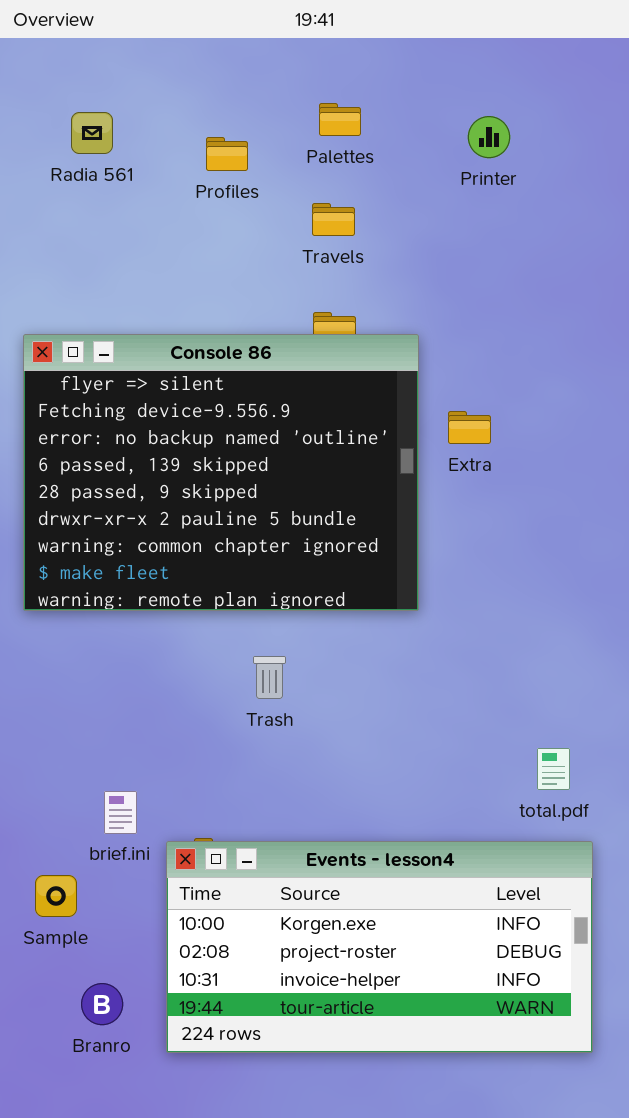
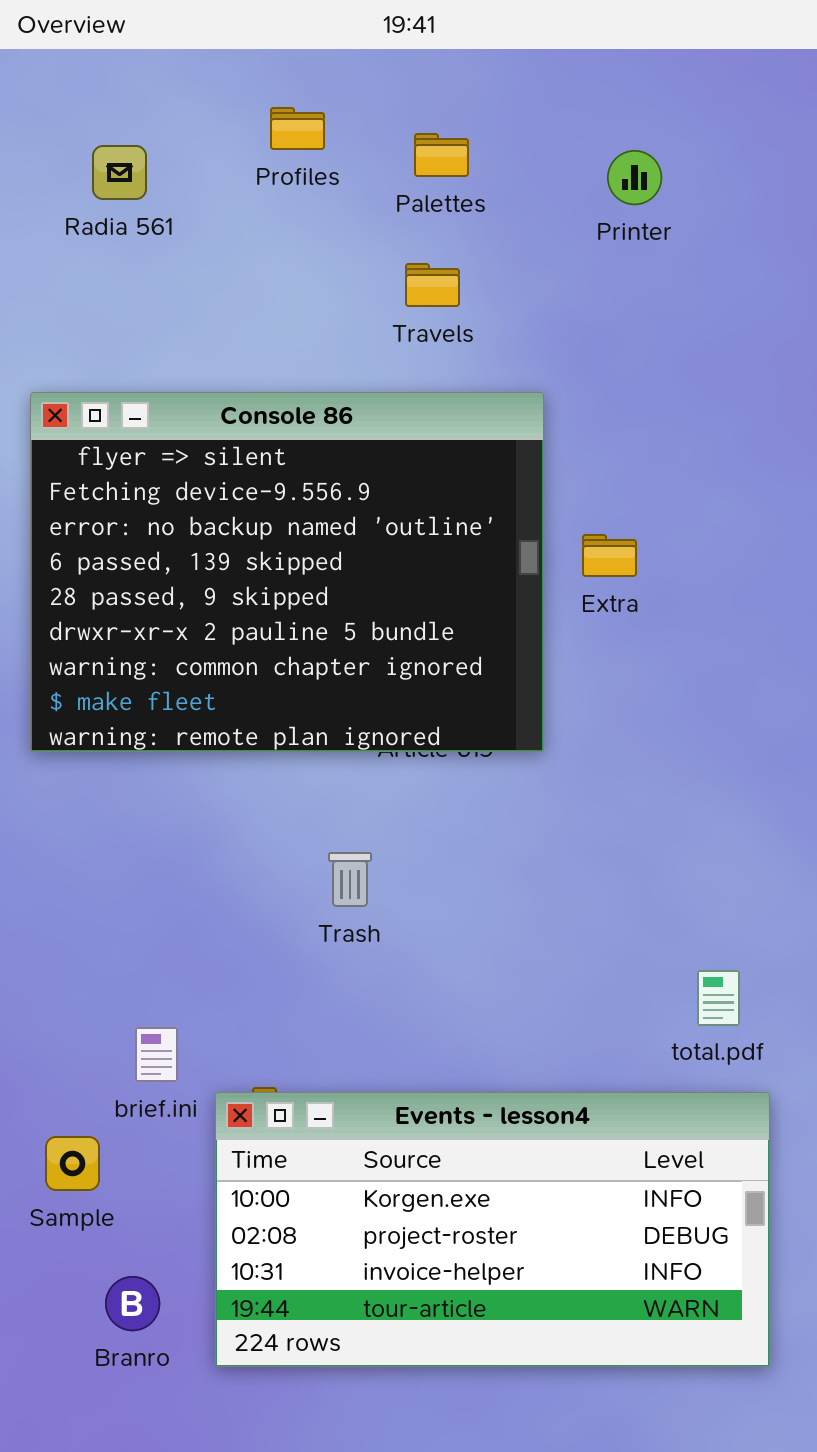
Profiles: [206,137,248,171] -> [270,107,325,150], moved
Console 86: [23,334,419,611] -> [30,392,544,752], moved

